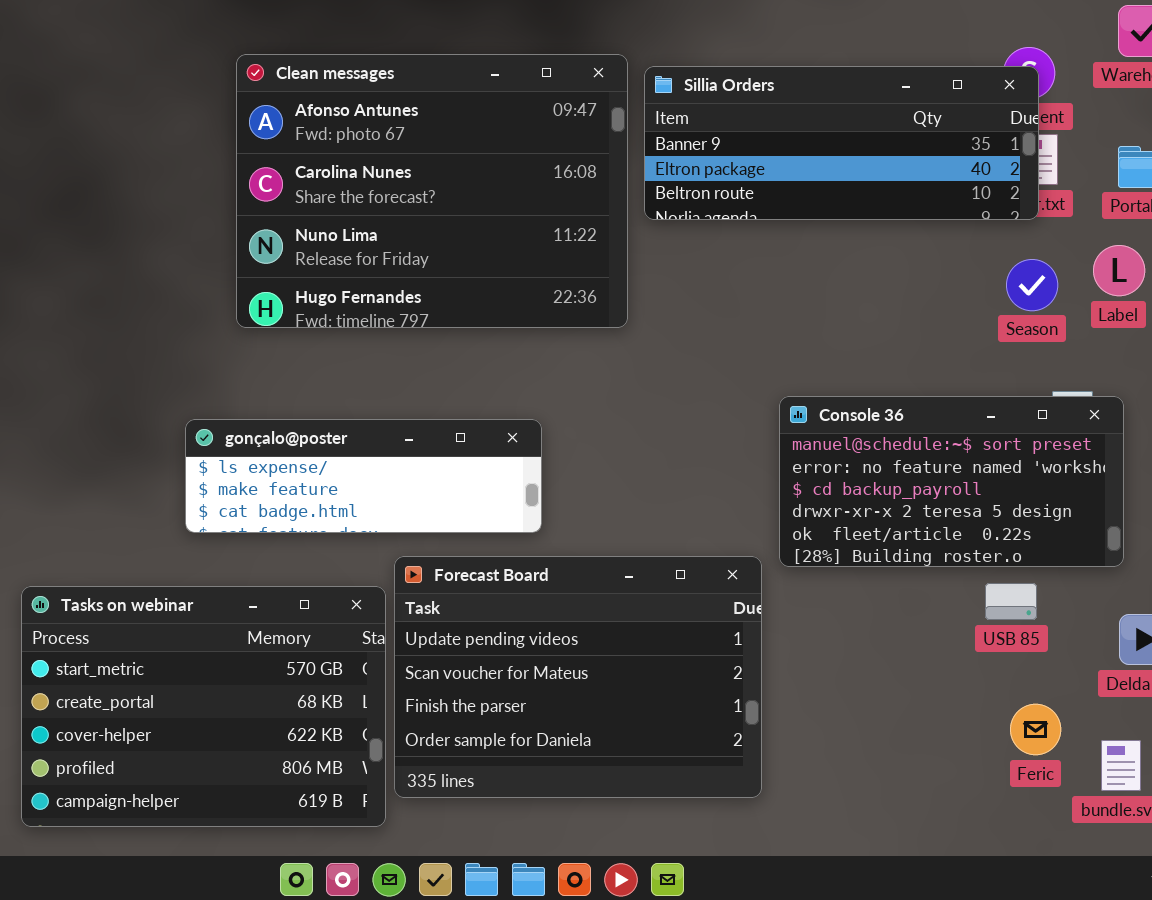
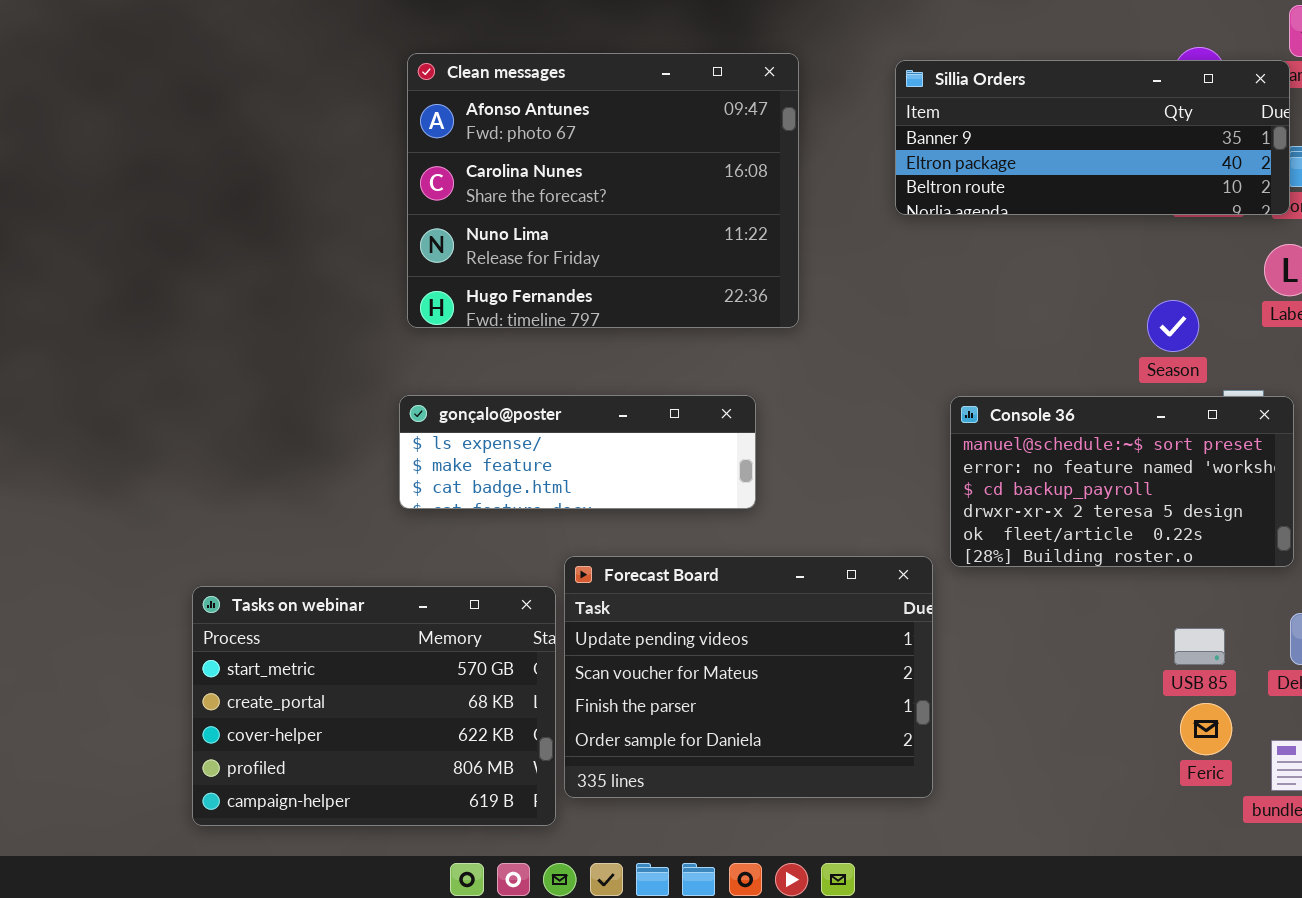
Sillia Orders: [644,66,1039,220] -> [895,60,1290,215], moved
Season: [1006,259,1058,311] -> [1147,300,1199,352], moved
gonçalo@poster: [185,419,542,533] -> [399,395,756,509], moved
USB 85: [985,583,1037,620] -> [1174,628,1225,665], moved

